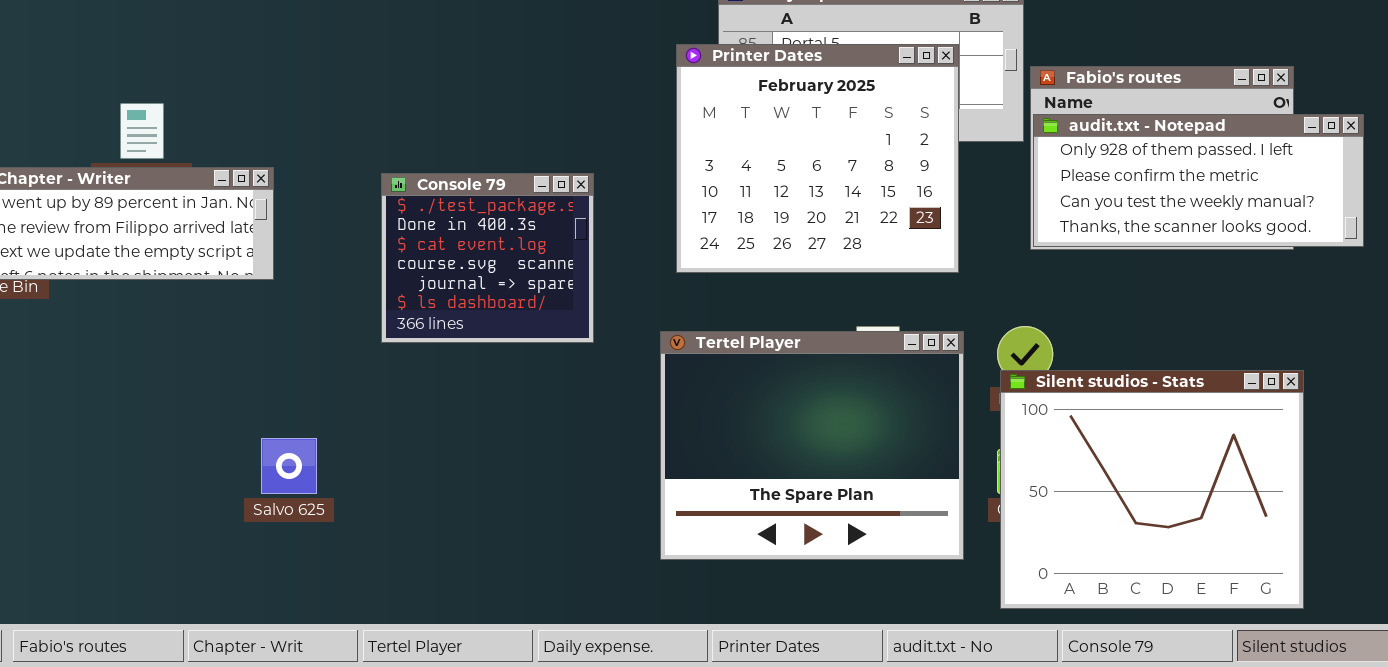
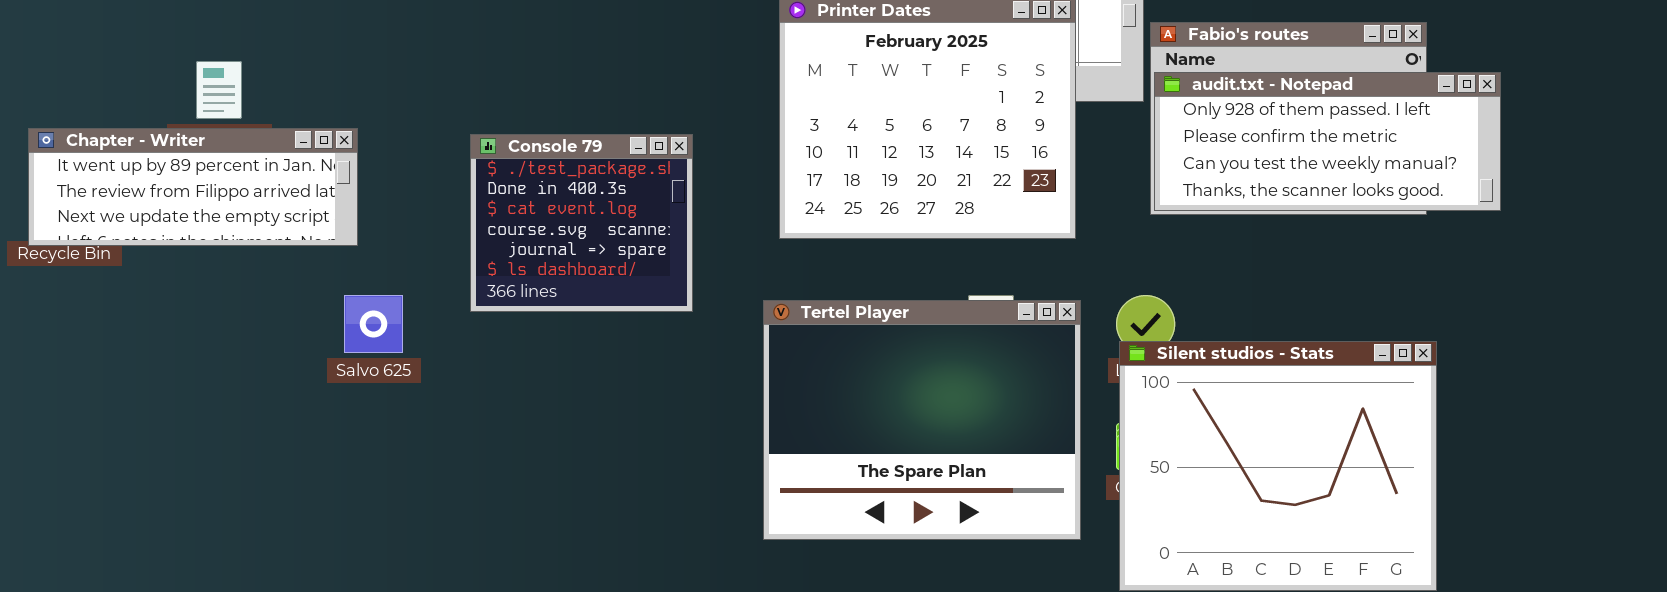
Salvo 625: [261,438,317,494] -> [344,295,403,353], moved

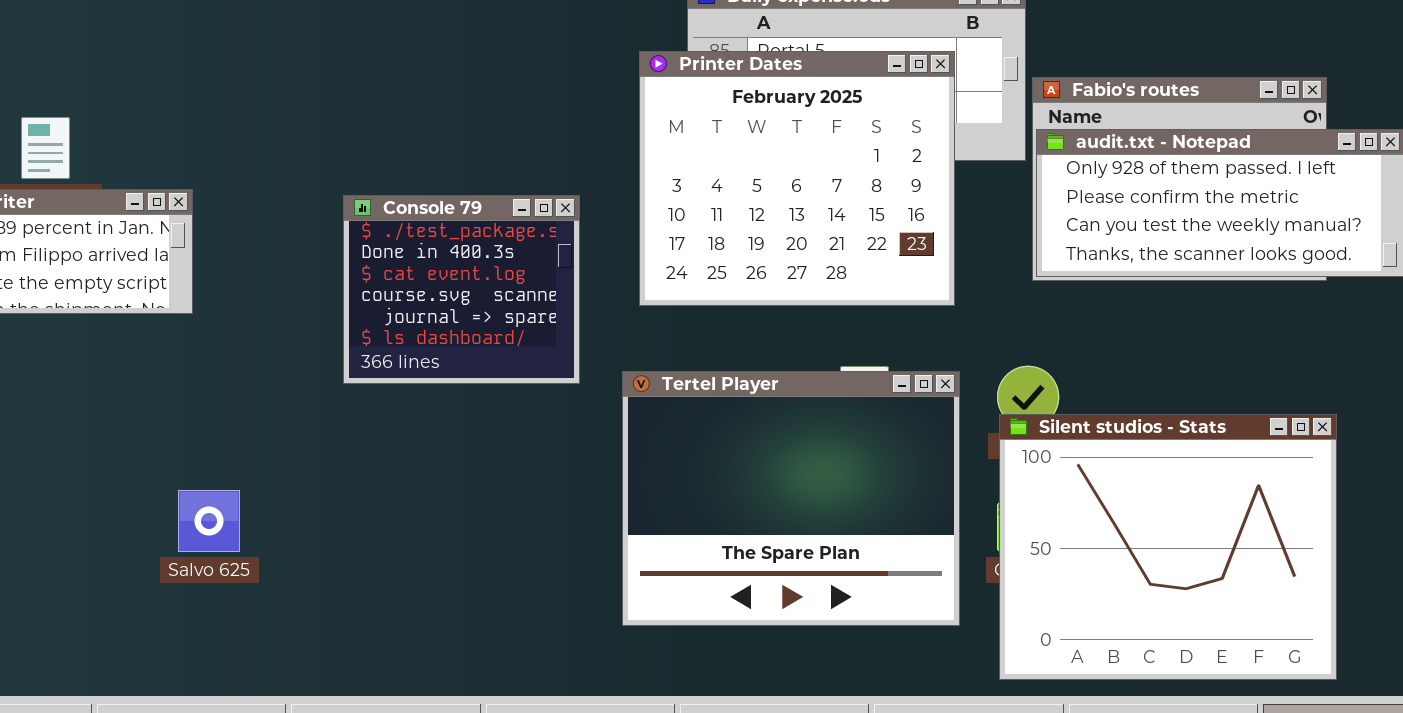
Console 79: [470,134,693,312] -> [343,195,580,384], moved
Salvo 625: [344,295,403,353] -> [178,490,240,552], moved

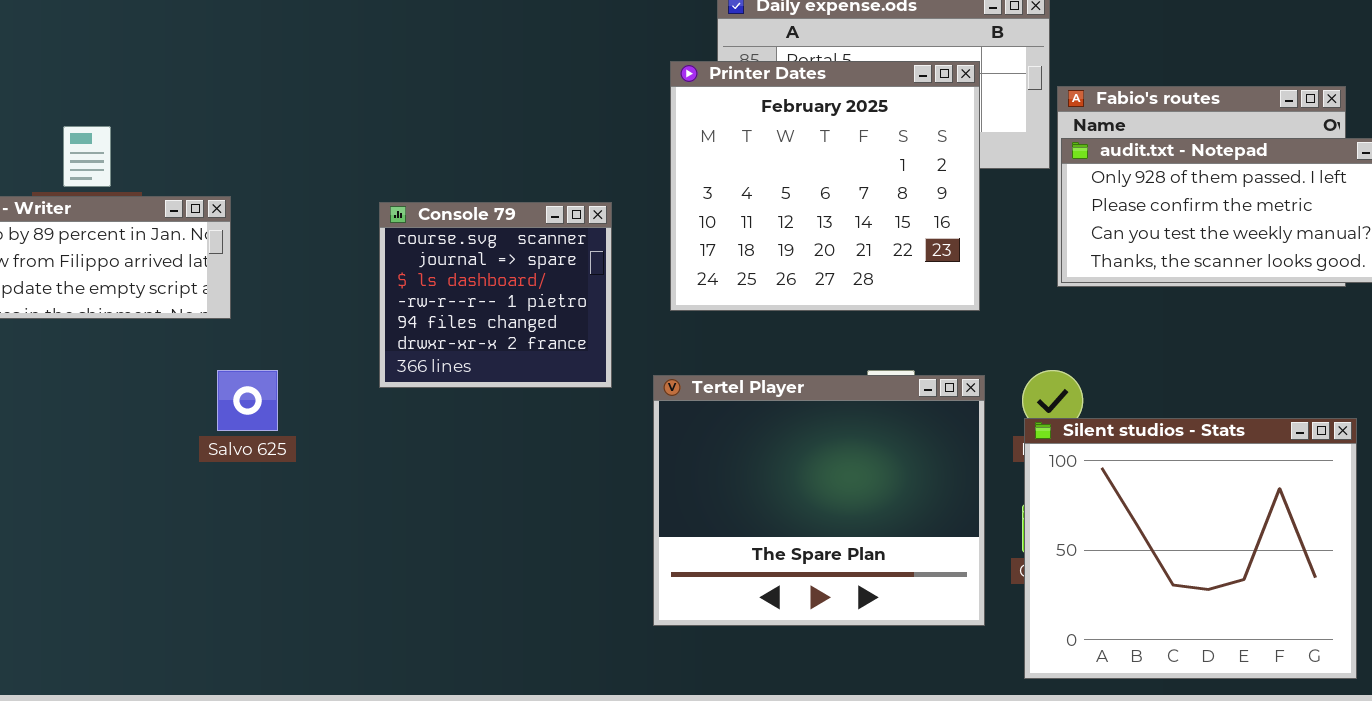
Console 79: [343,195,580,384] -> [379,202,612,388], scrolled down 3 rows
Salvo 625: [178,490,240,552] -> [217,370,278,431], moved

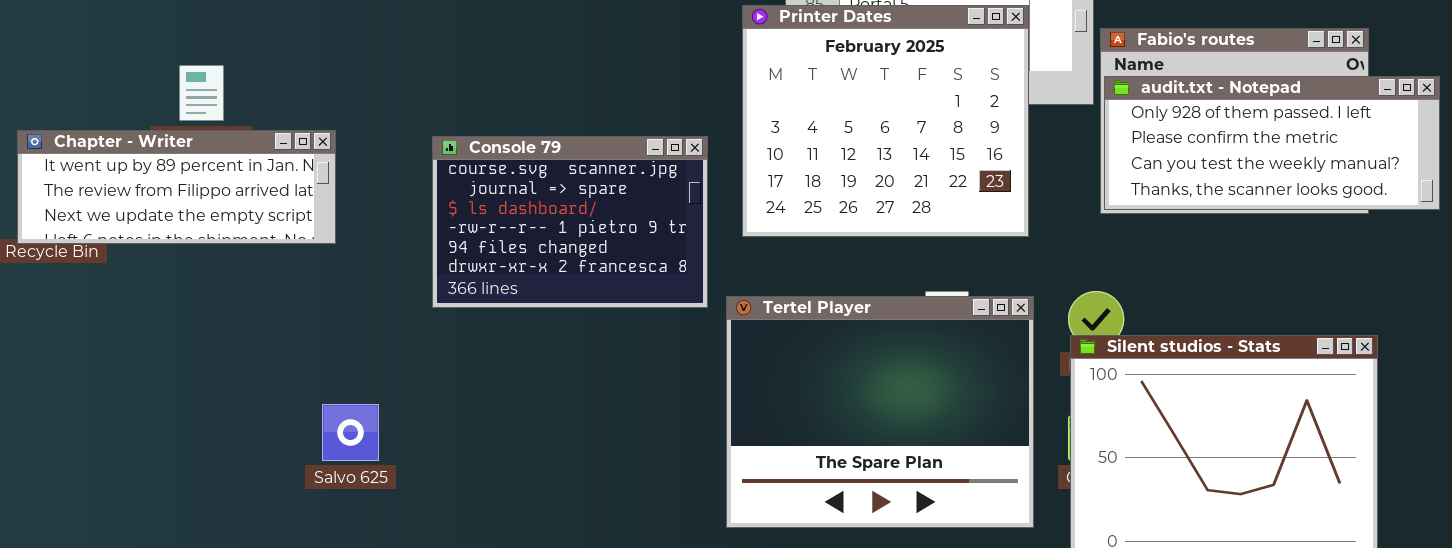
Console 79: [379,202,612,388] -> [432,136,708,308], moved, resized
Salvo 625: [217,370,278,431] -> [322,404,379,461], moved

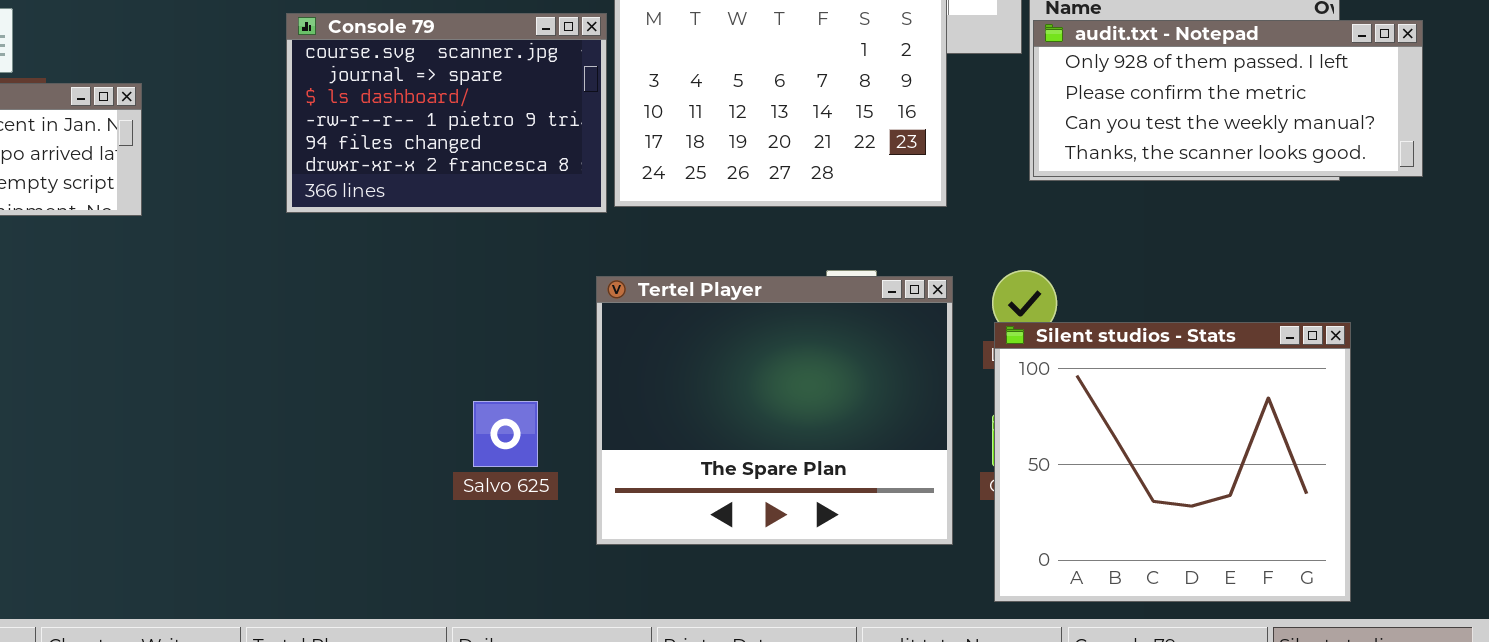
Console 79: [432,136,708,308] -> [286,13,607,213], moved
Salvo 625: [322,404,379,461] -> [473,401,538,467], moved

